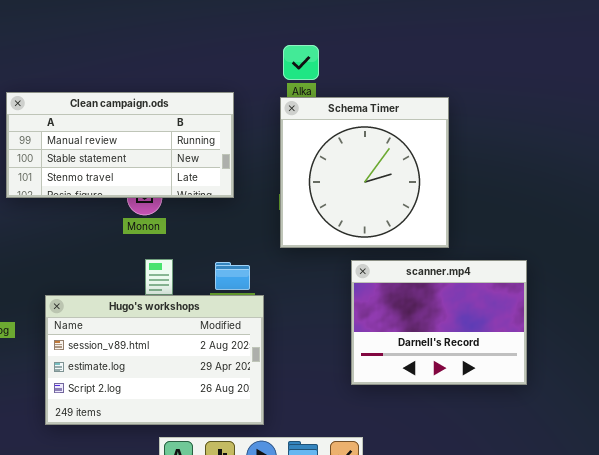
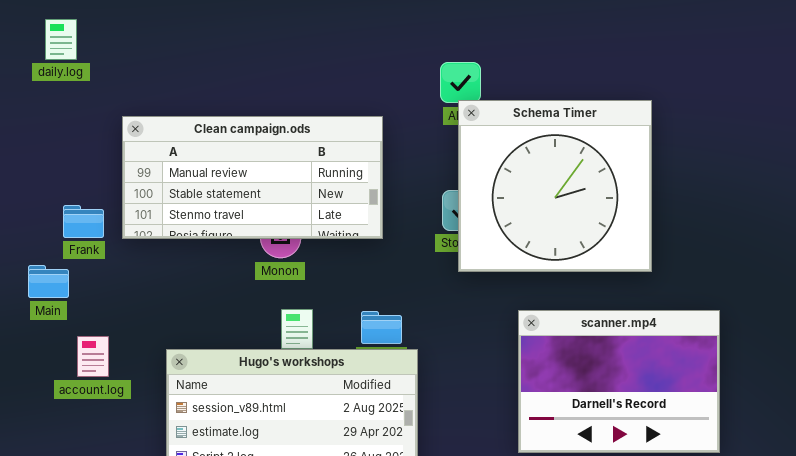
Schema Timer: [280,97,449,248] -> [458,100,652,272], moved

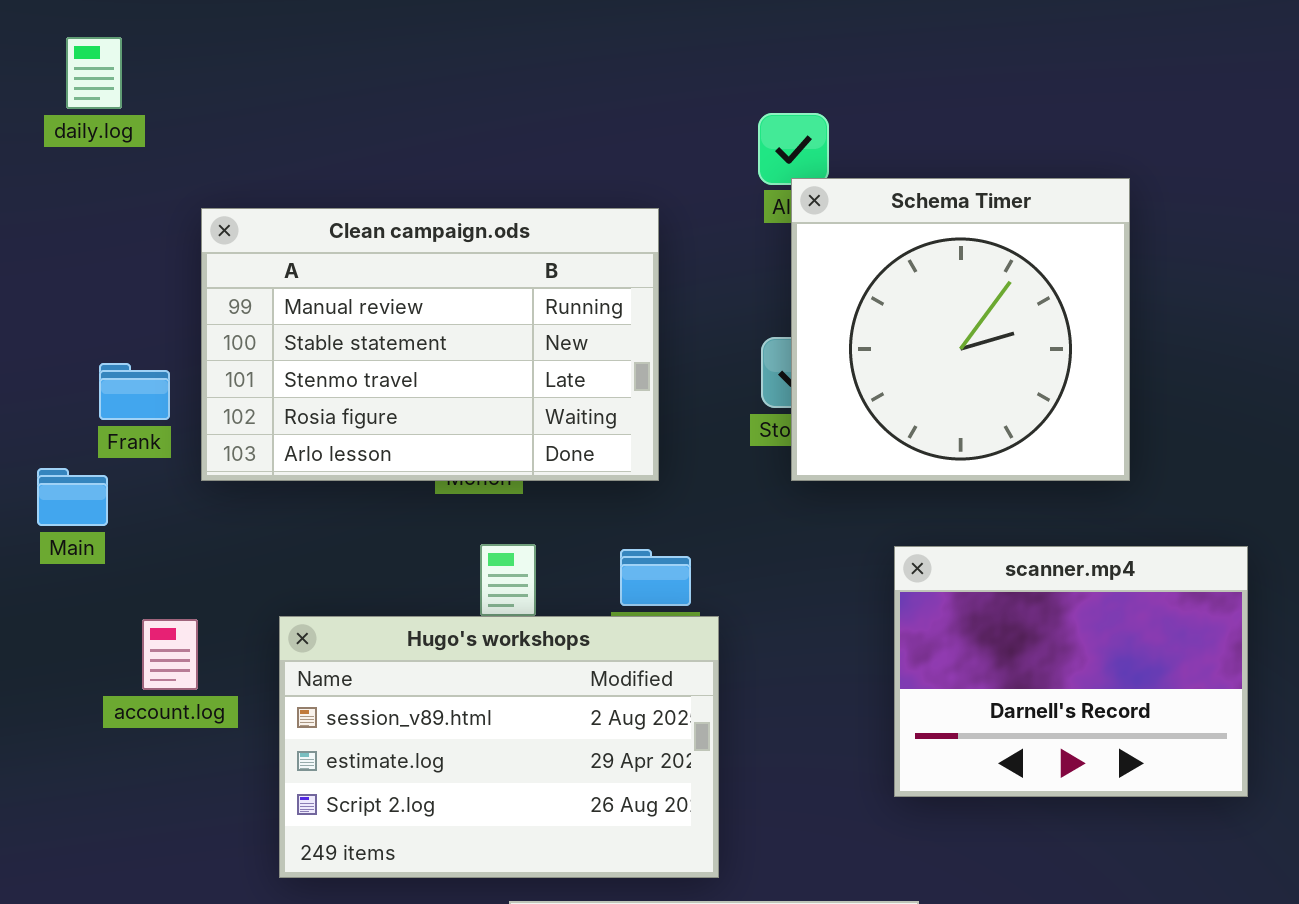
Clean campaign.ods: [122,116,383,239] -> [201,208,659,481], resized
account.log: [77,336,109,377] -> [142,619,198,690], moved

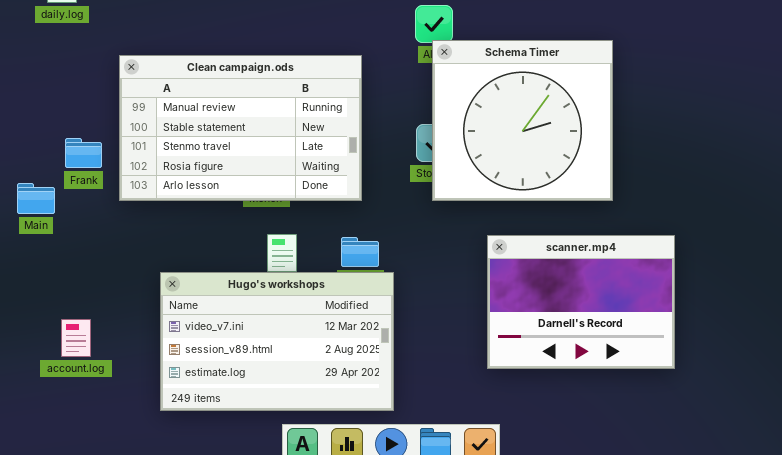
Main: [37,468,108,526] -> [17,183,55,214], moved
Hugo's workshops: [279,616,719,878] -> [160,272,394,411], scrolled up 1 row
account.log: [142,619,198,690] -> [61,319,91,357], moved

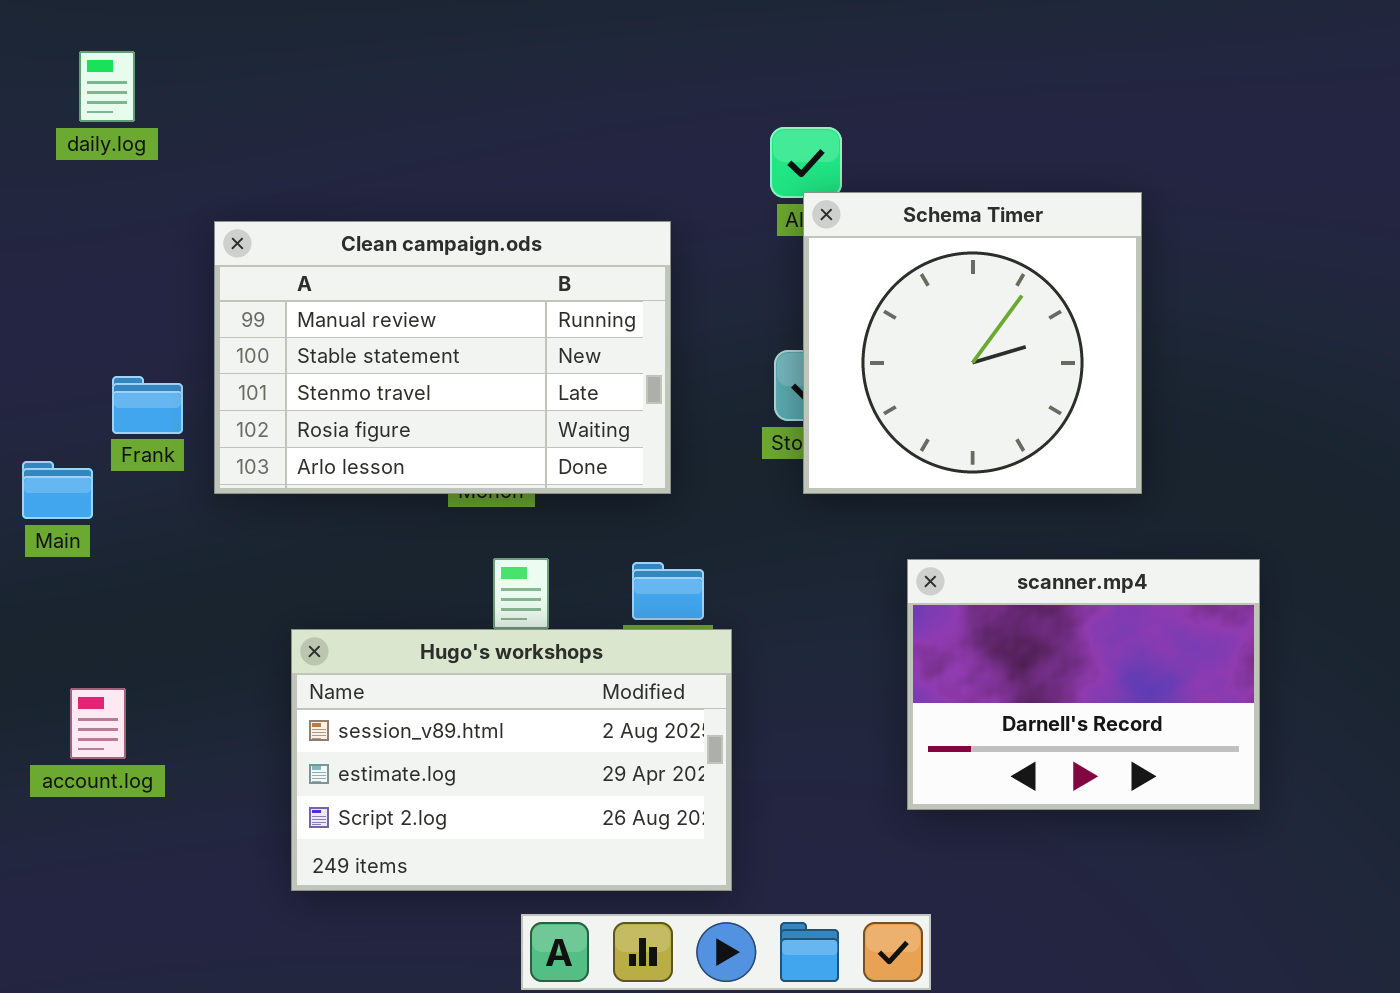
Hugo's workshops: [160,272,394,411] -> [291,629,732,891], scrolled down 1 row
account.log: [61,319,91,357] -> [70,688,126,759], moved

